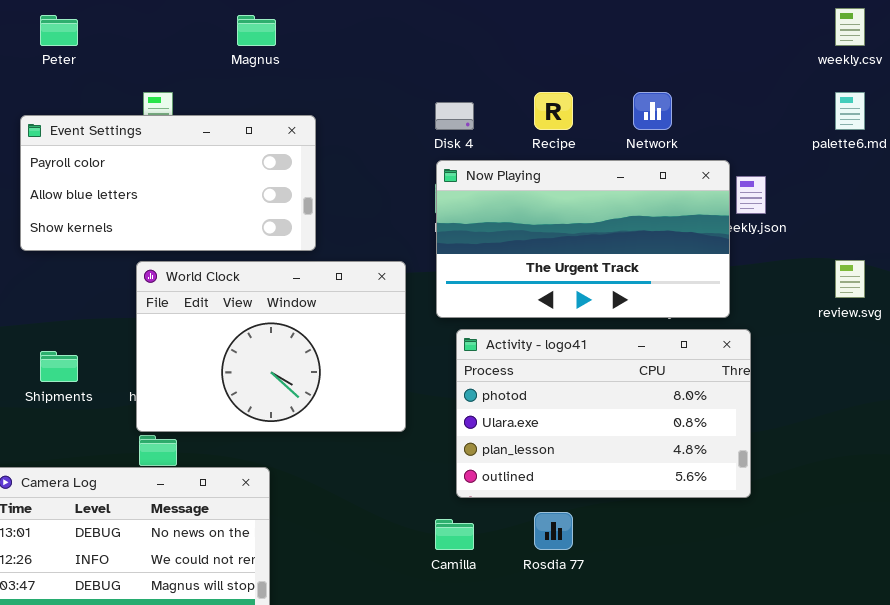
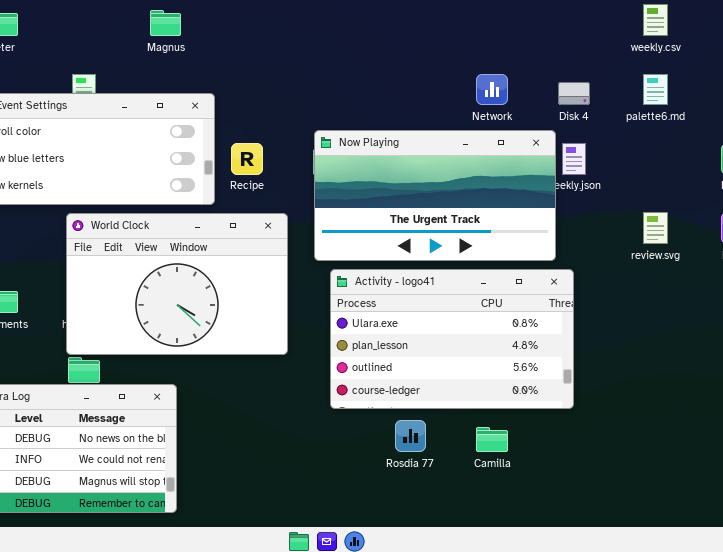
Recipe: [534,92,573,130] -> [231,143,263,175], moved
Disk 4: [435,102,474,130] -> [558,82,590,105], moved
Activity - logo41: [456,329,751,498] -> [330,269,574,409], scrolled down 1 row
Camilla: [435,519,474,550] -> [476,427,508,452], moved

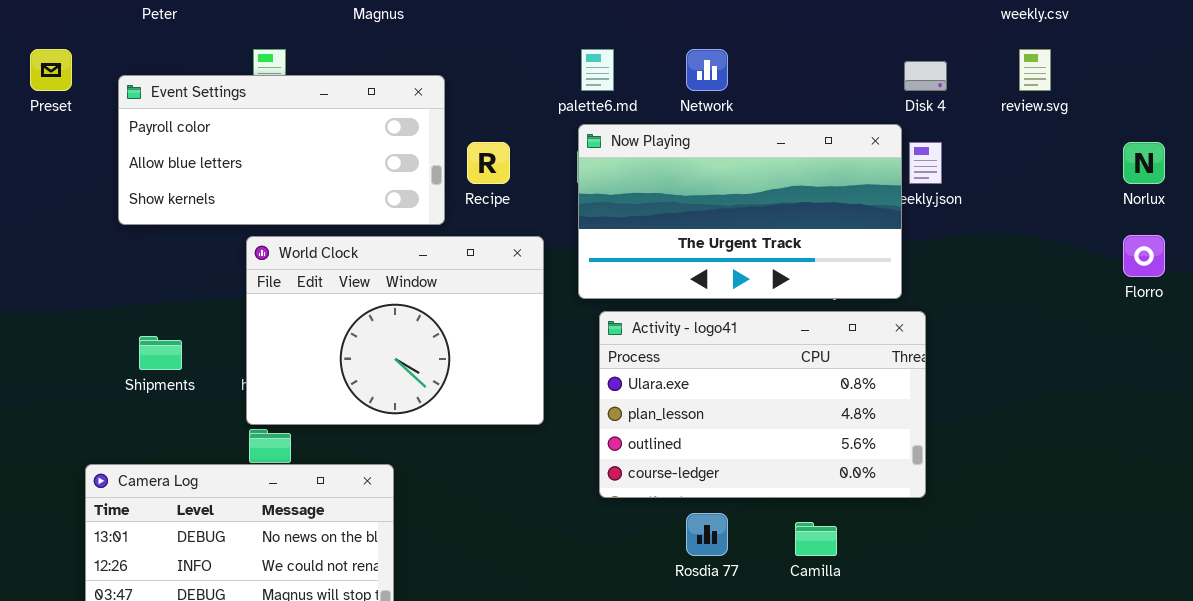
Network: [476,74,508,105] -> [686,49,728,91], moved
palette6.md: [643,74,668,105] -> [581,49,614,91], moved
review.svg: [643,212,668,244] -> [1019,49,1051,91], moved

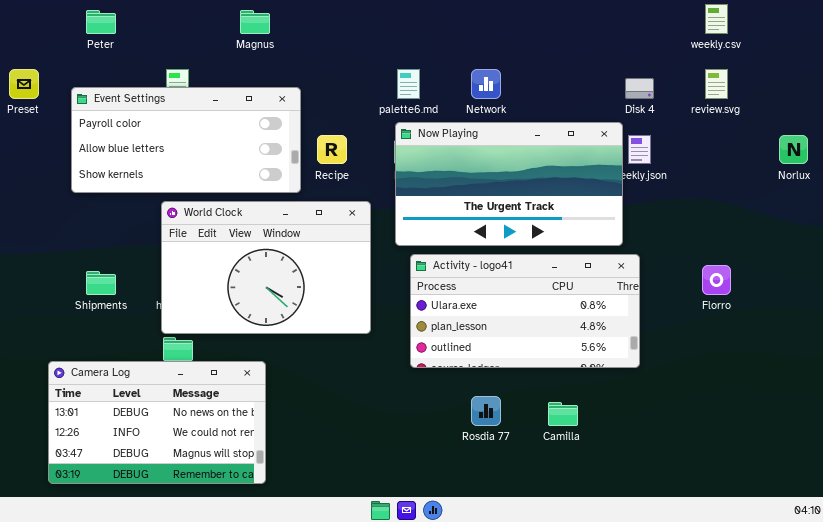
Florro: [1123,235,1165,277] -> [702,265,731,295], moved
Activity - logo41: [599,311,926,498] -> [410,254,640,368], resized

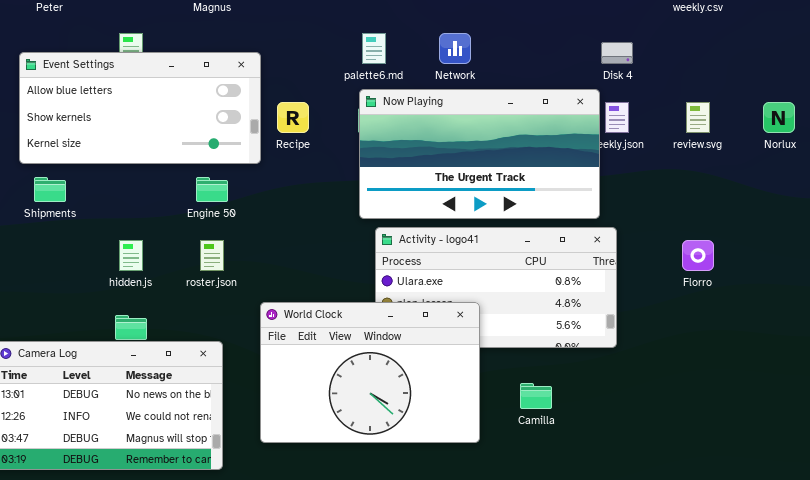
review.svg: [705,69,728,99] -> [686,102,710,133], moved
Event Settings: [71,87,301,193] -> [19,52,261,164], scrolled down 1 row
World Clock: [161,201,371,334] -> [260,302,480,443], moved
Shipments: [86,271,116,295] -> [34,177,66,202], moved

